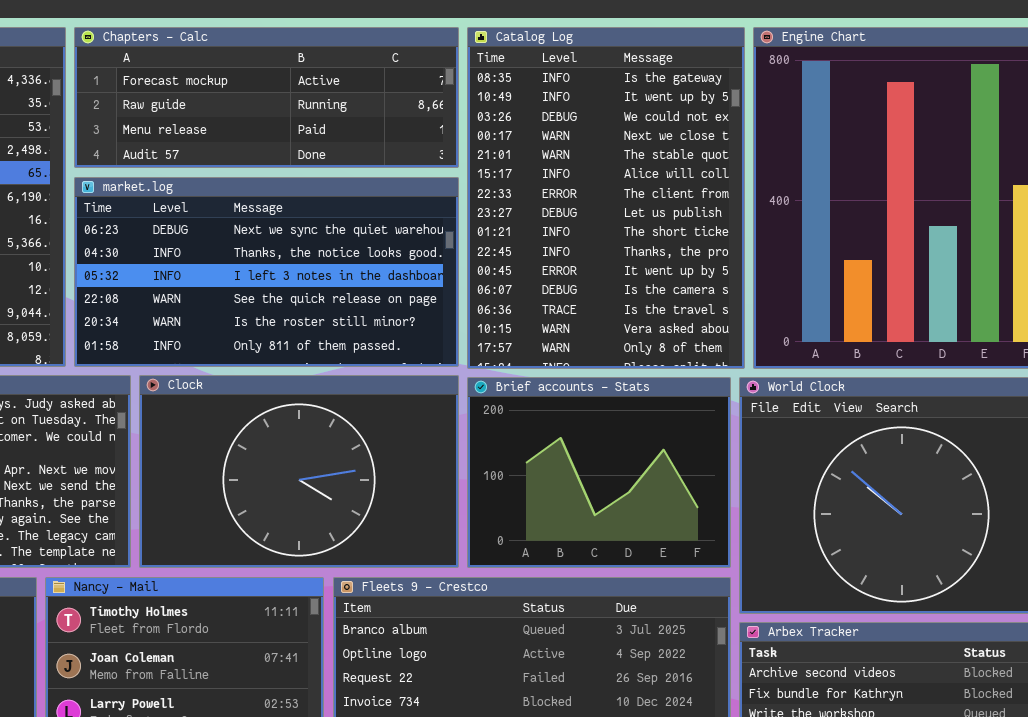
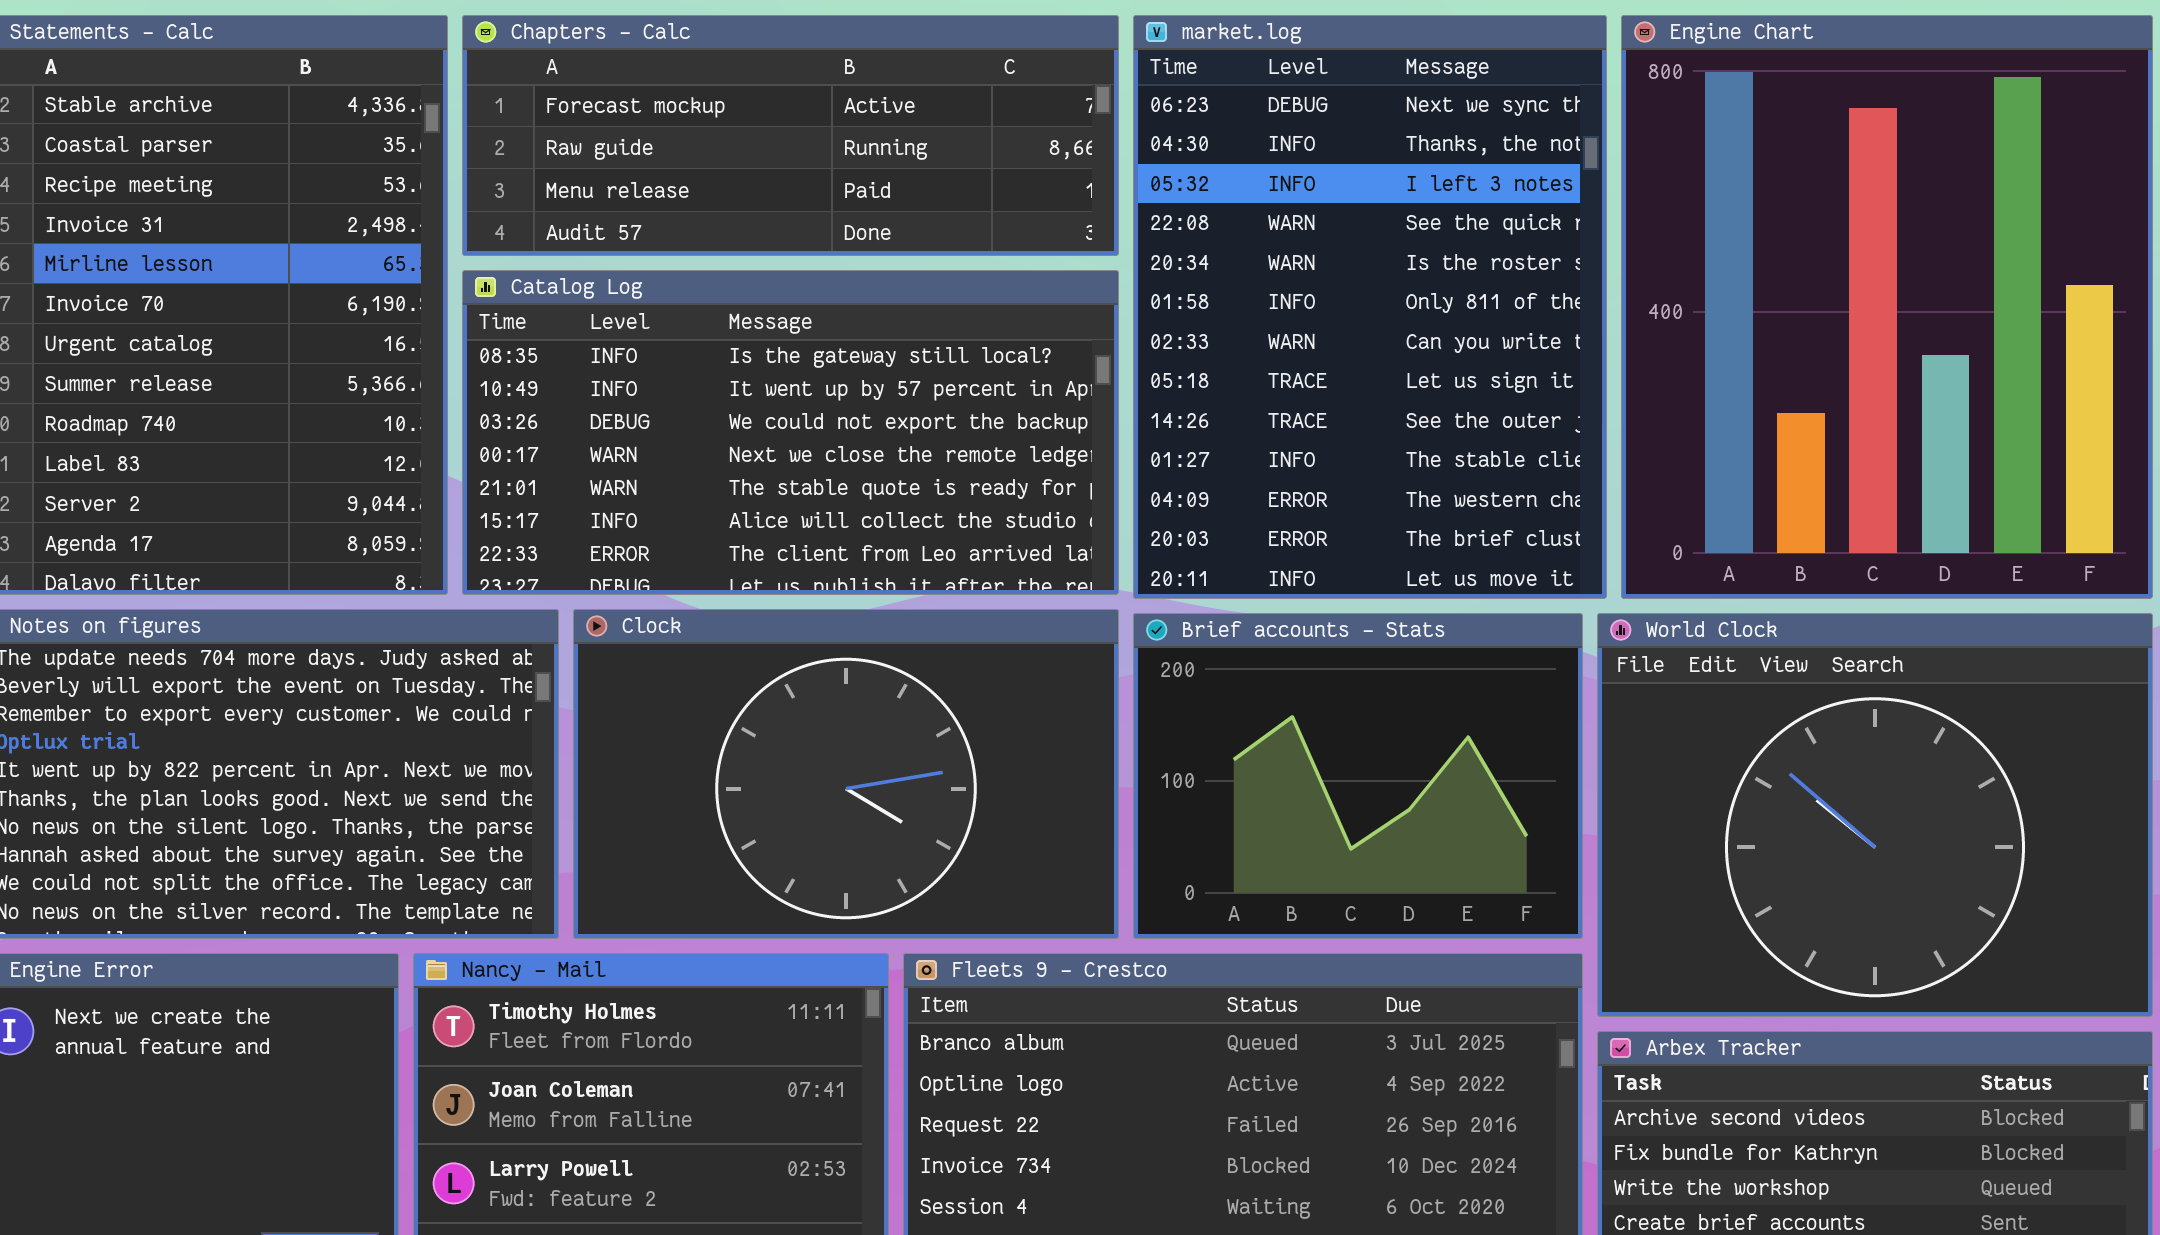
Catalog Log: [467,27,745,369] -> [462,270,1119,595], moved, resized
market.log: [74,177,459,367] -> [1133,15,1607,599], moved, resized

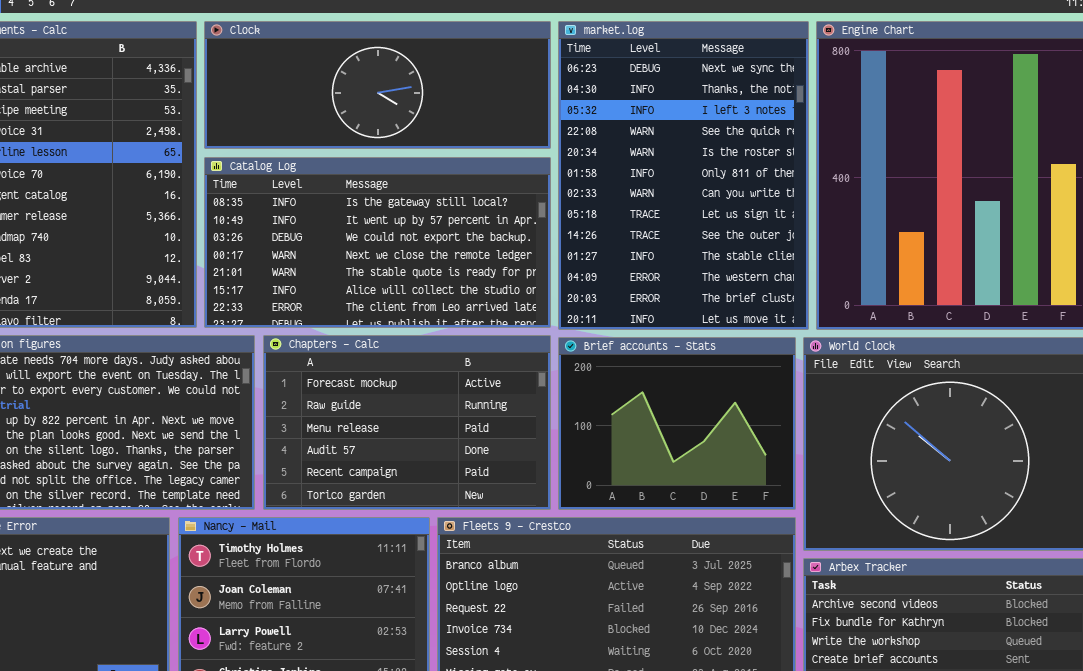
Chapters - Calc: [462,15,1119,256] -> [263,335,551,510], moved, resized
Clock: [573,609,1119,939] -> [204,21,551,149], moved, resized

